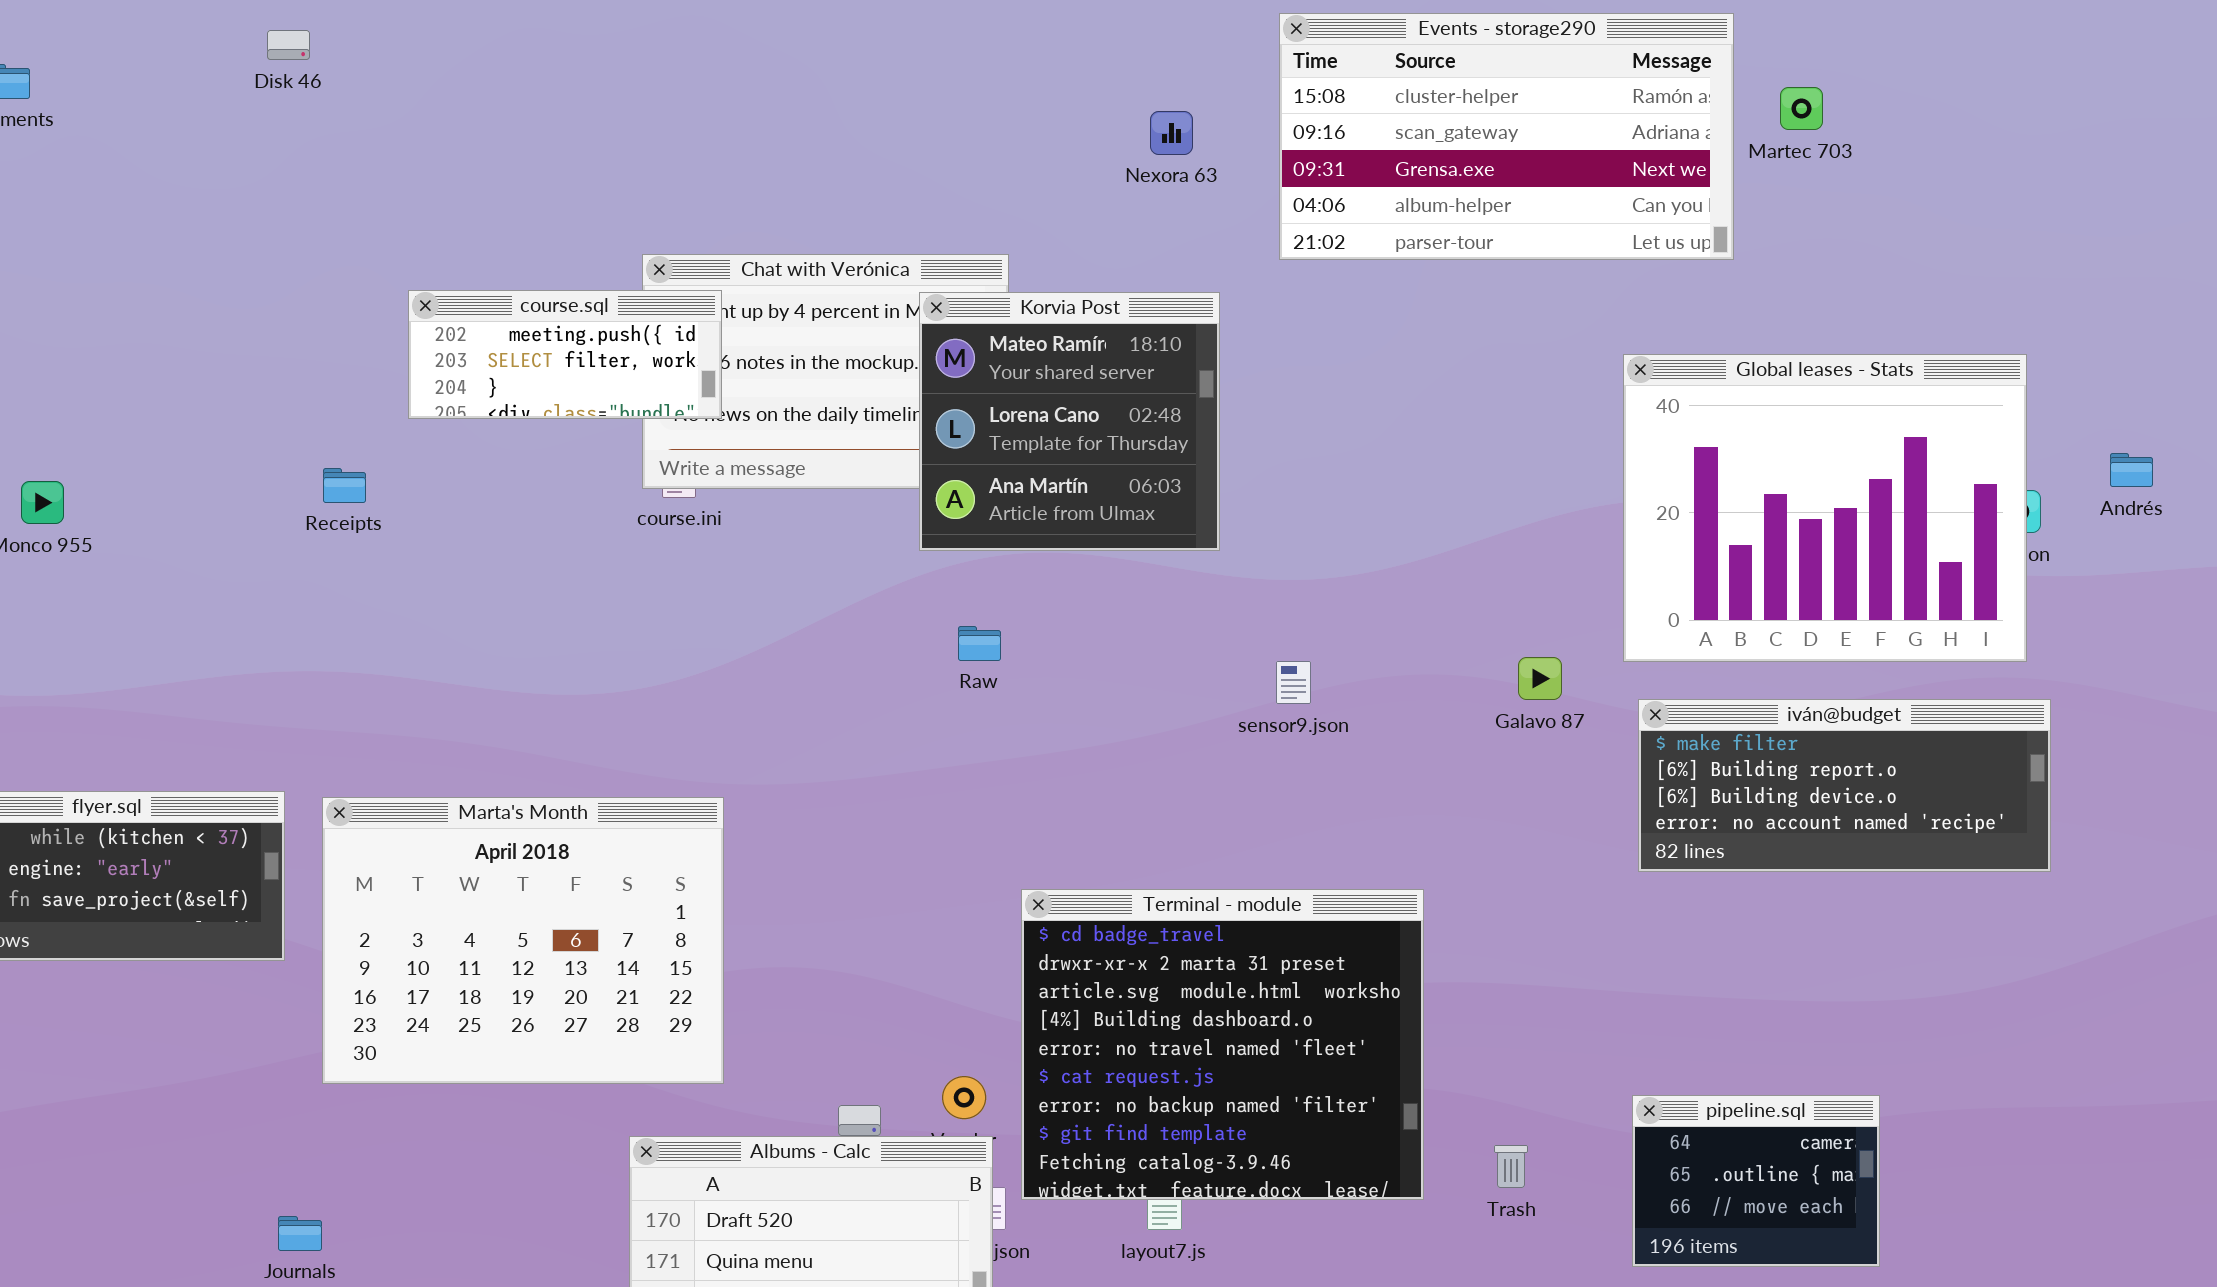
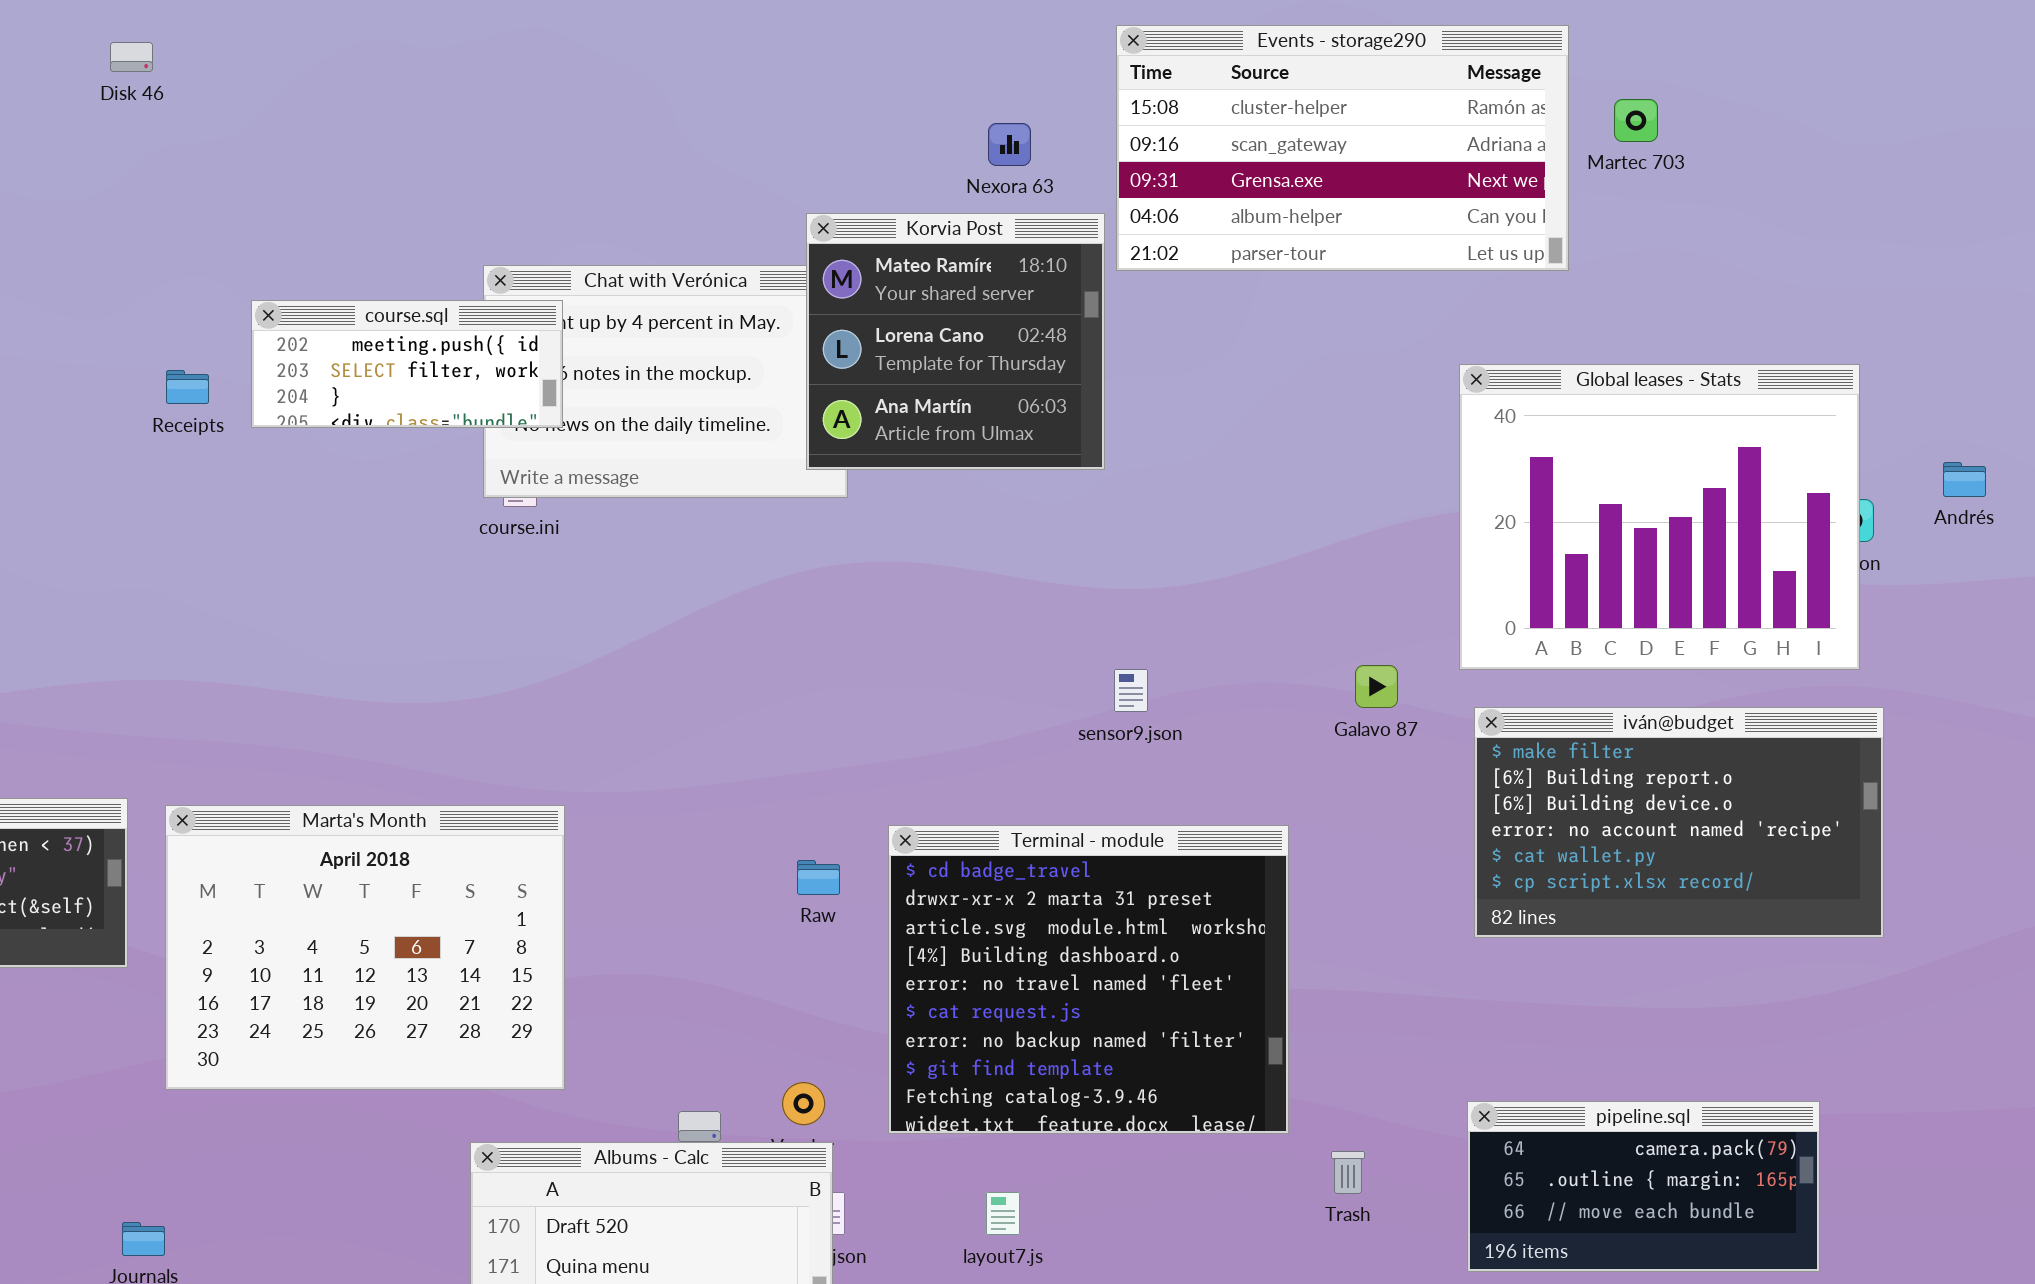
Korvia Post: [919,292,1220,551] -> [806,213,1105,470], moved
Receipts: [323,468,366,503] -> [166,370,209,404], moved
Raw: [958,626,1001,661] -> [797,860,840,895], moved
iván@budget: [1638,699,2051,872] -> [1474,707,1884,938], resized
Terminal - module: [1021,889,1424,1200] -> [888,825,1289,1134], moved
pipeline.sql: [1632,1095,1880,1267] -> [1467,1101,1820,1272], resized

